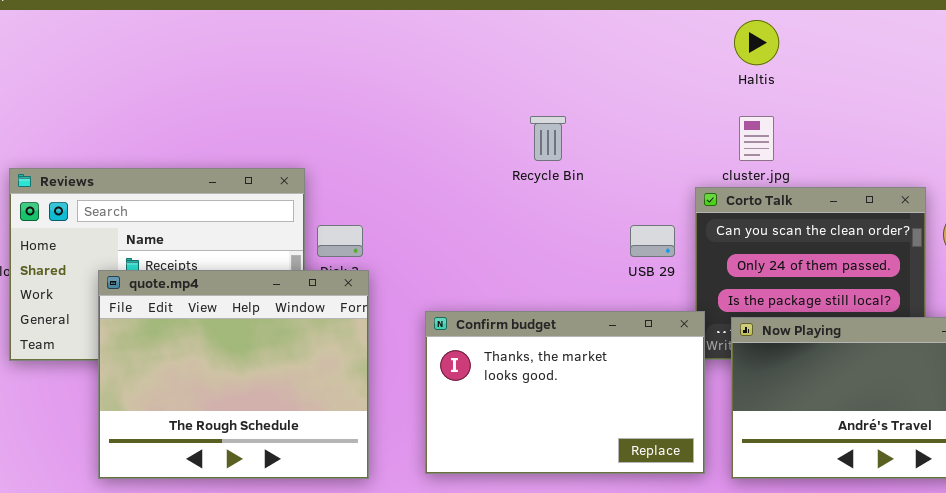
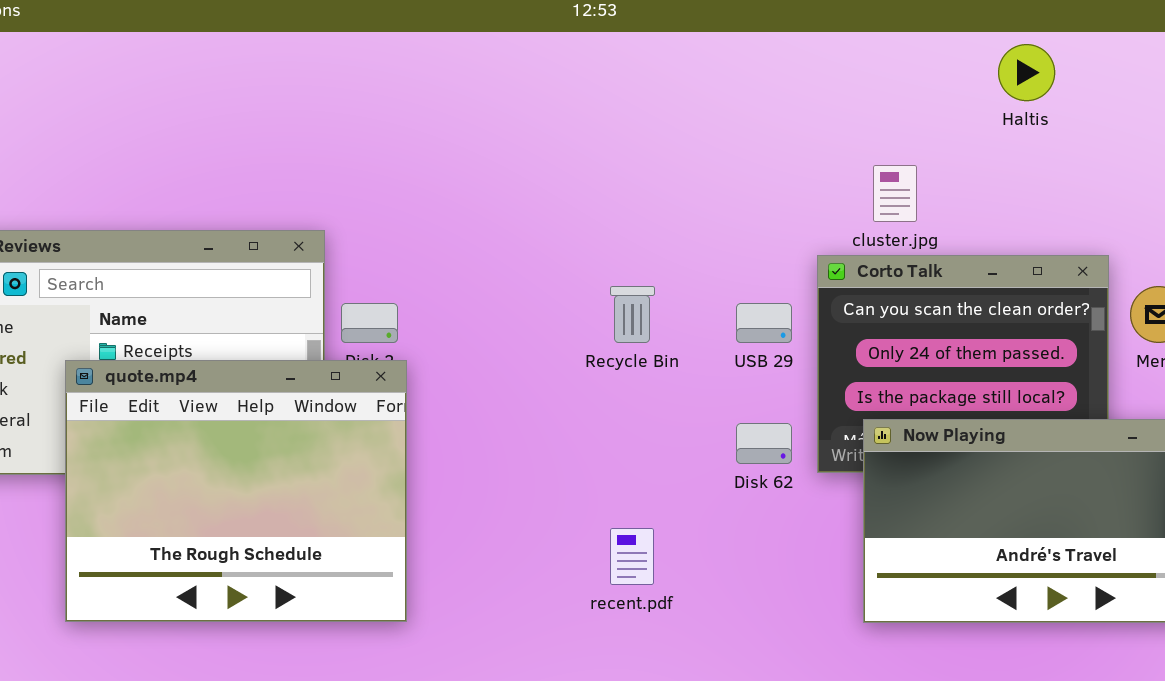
Haltis: [734,20,779,65] -> [998,44,1055,101], moved
Recycle Bin: [530,116,566,161] -> [610,286,655,343], moved
Confirm budget: [425,311,705,474] -> none, closed

